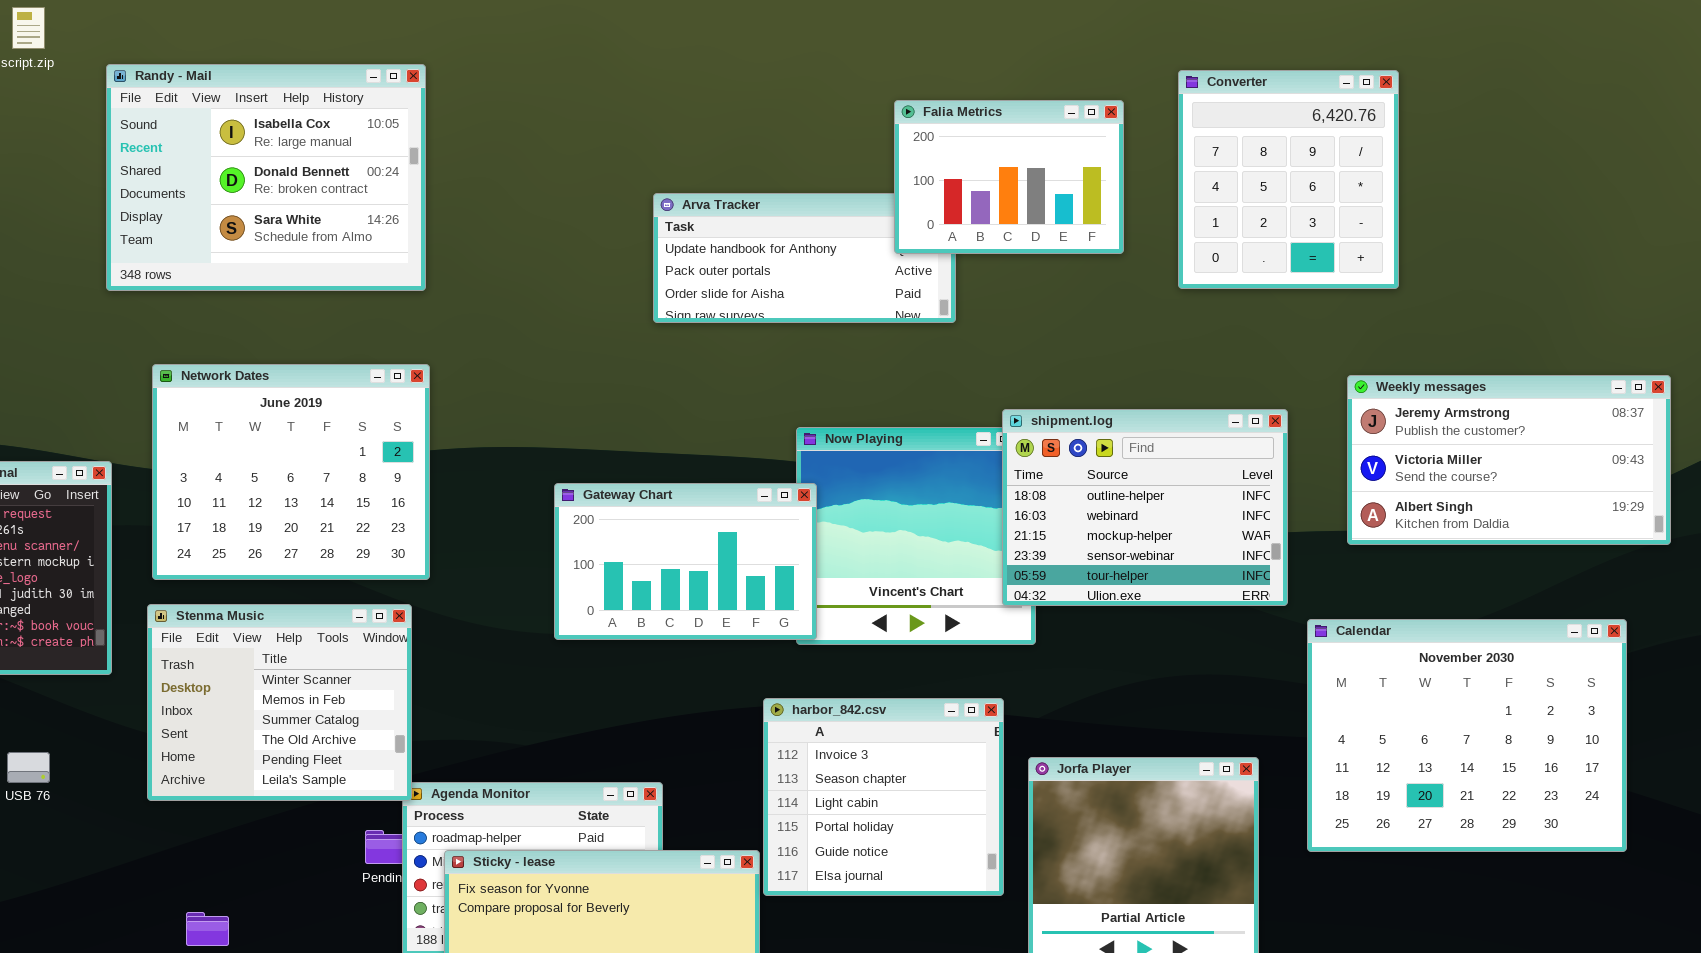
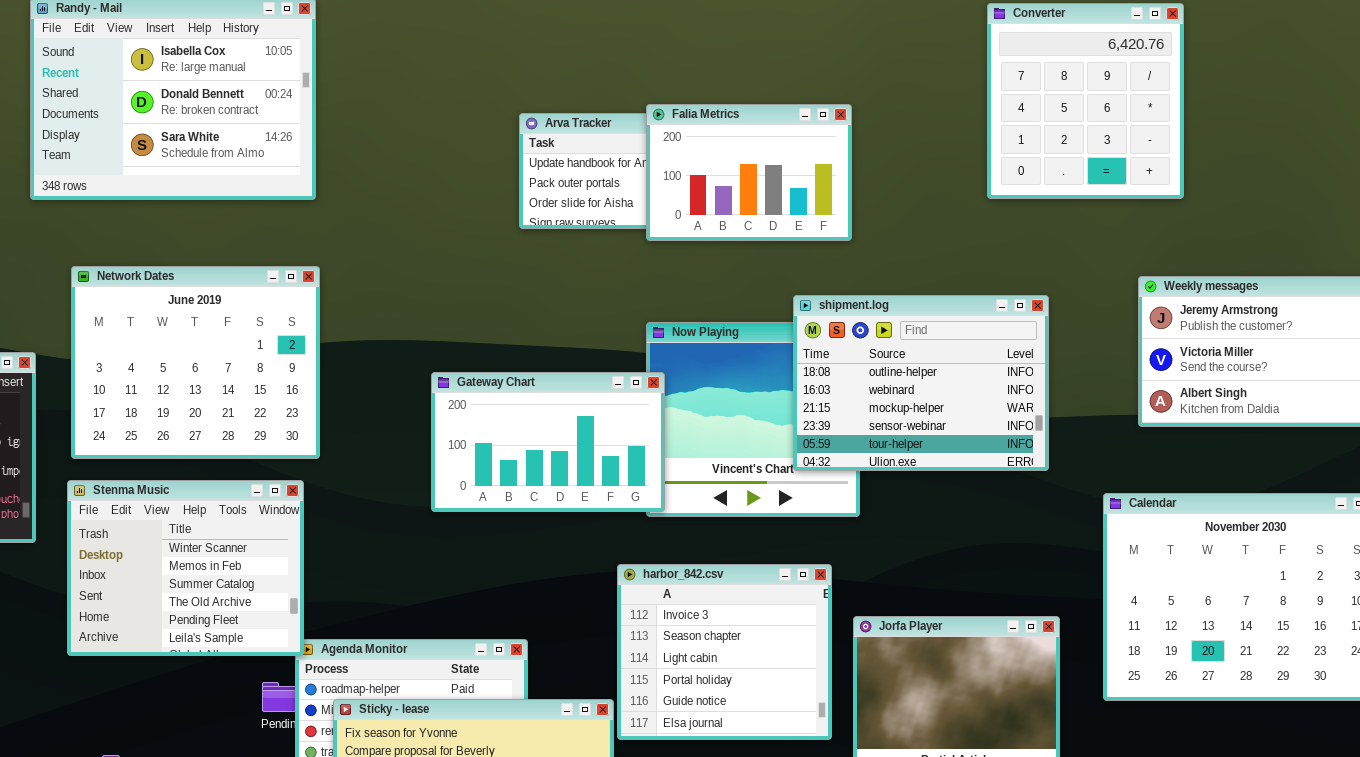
Falia Metrics: [894,100,1124,254] -> [646,104,852,241], moved
shipment.log: [1002,409,1288,606] -> [793,295,1049,471], moved

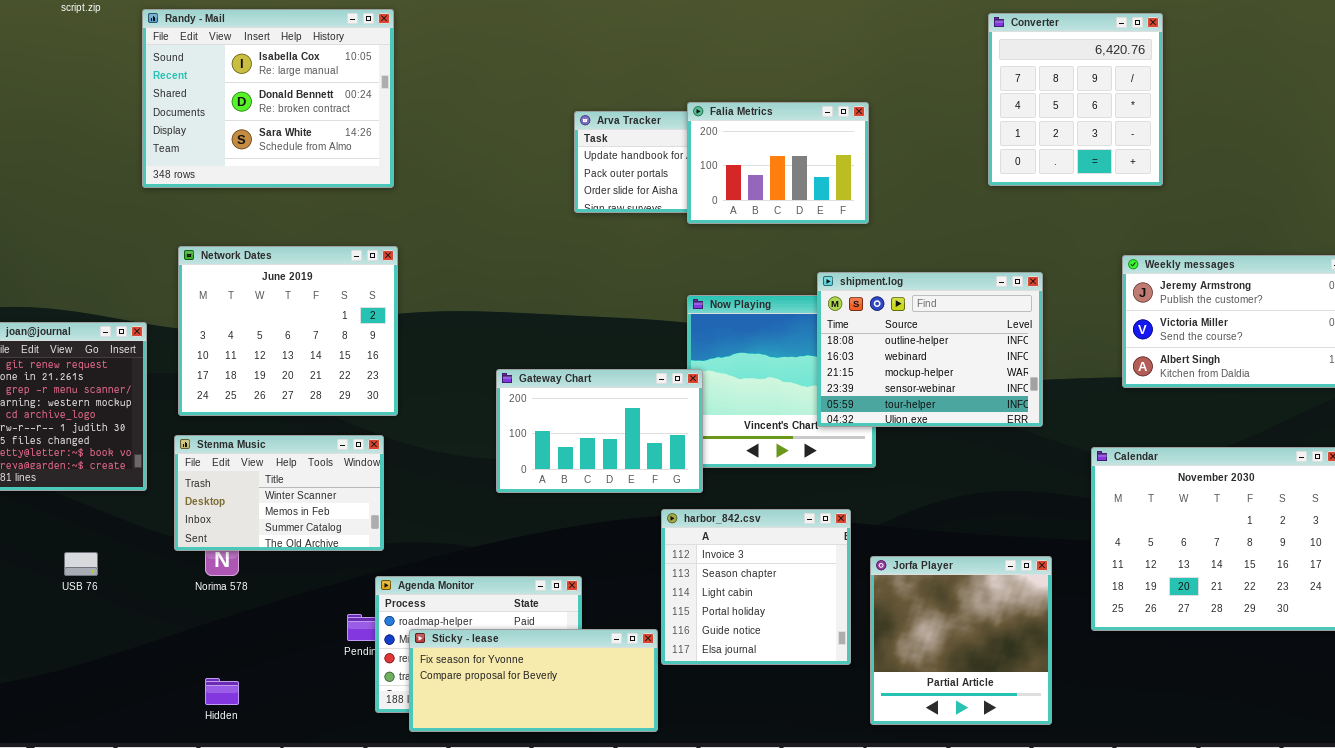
Gateway Chart: [431,372,665,512] -> [496,369,703,493], moved
Stenma Music: [67,480,304,656] -> [174,435,384,551], resized

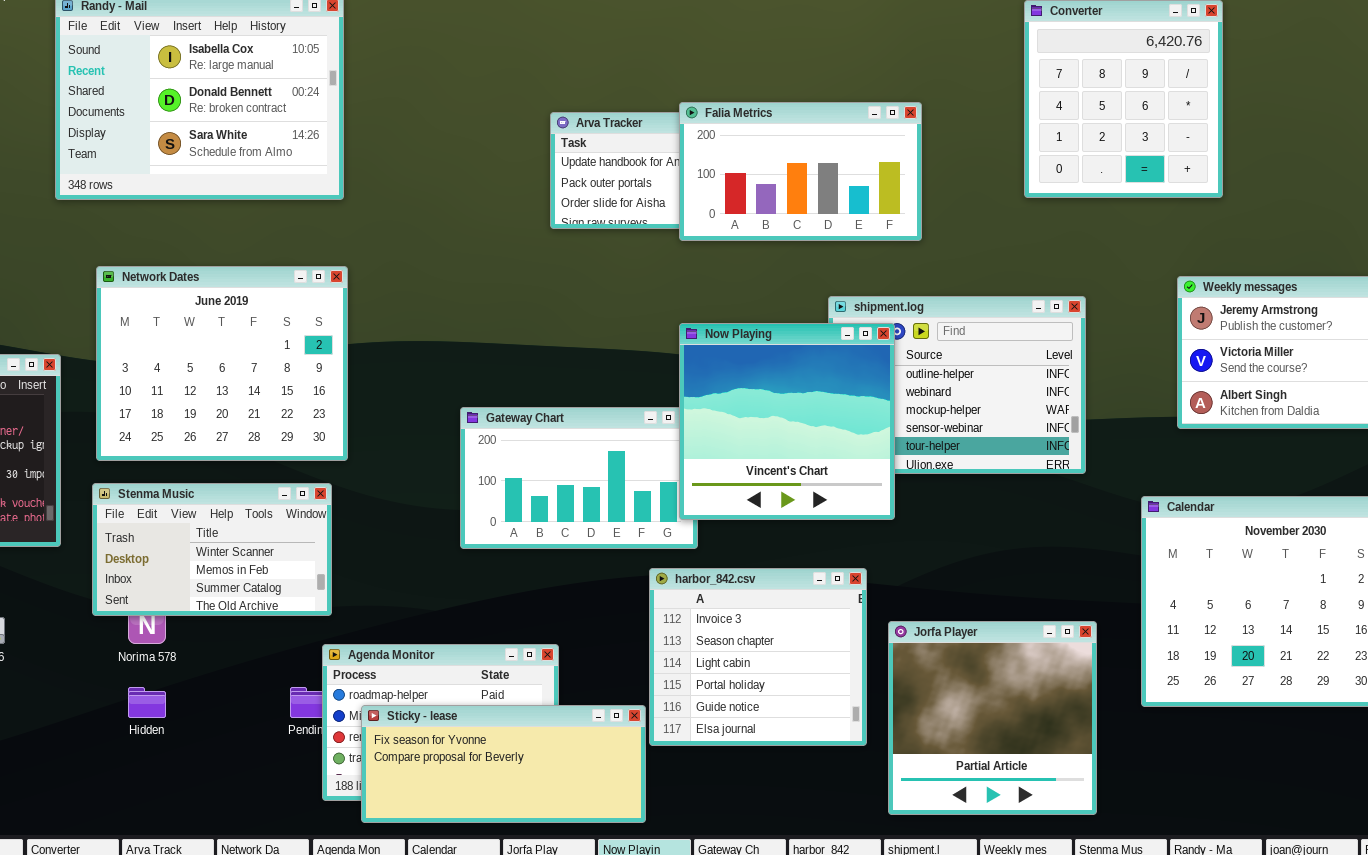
Falia Metrics: [687,102,869,224] -> [679,102,922,241], resized
Now Playing: [687,295,876,468] -> [679,323,895,520], raised
Hidden: [205,678,239,705] -> [128,687,166,718], moved

